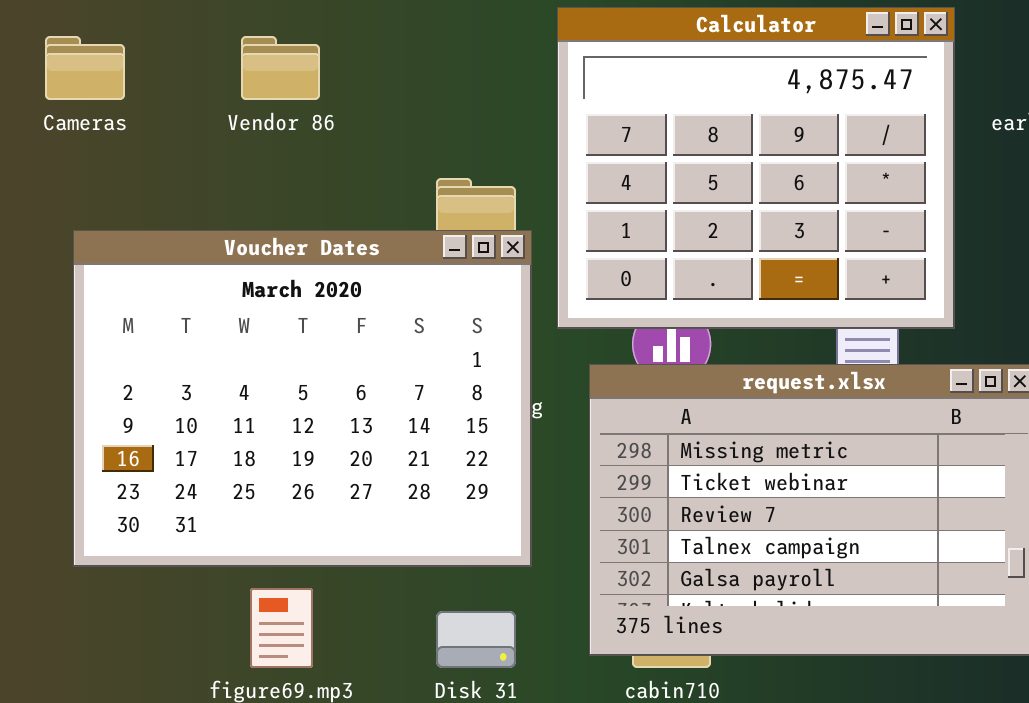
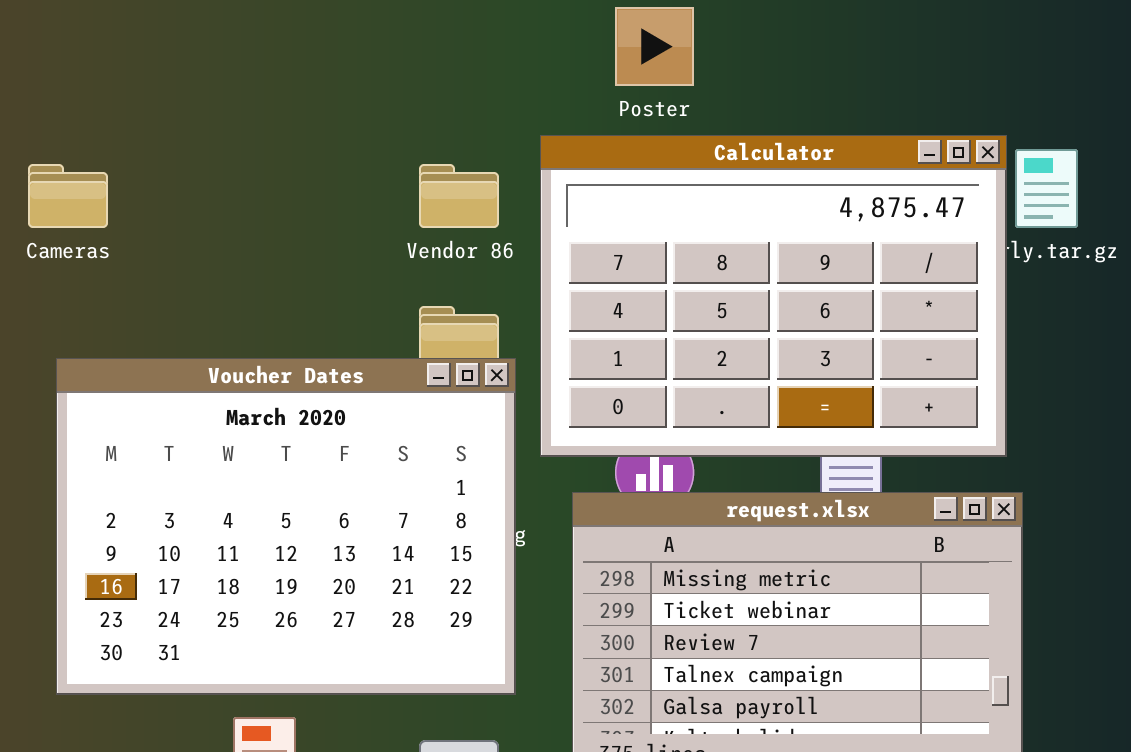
Calculator: [557,7,955,329] -> [540,135,1007,457], resized
Vendor 86: [241,36,320,100] -> [419,164,499,228], moved

